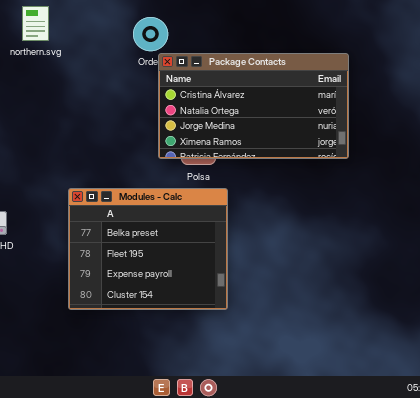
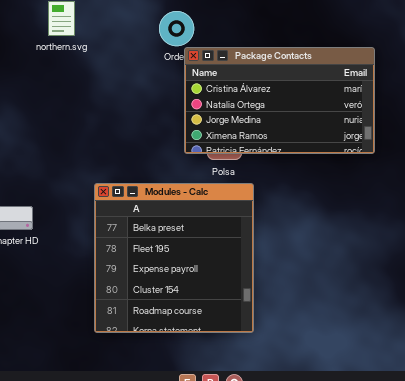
Modules - Calc: [68,188,228,310] -> [94,183,254,333], resized

